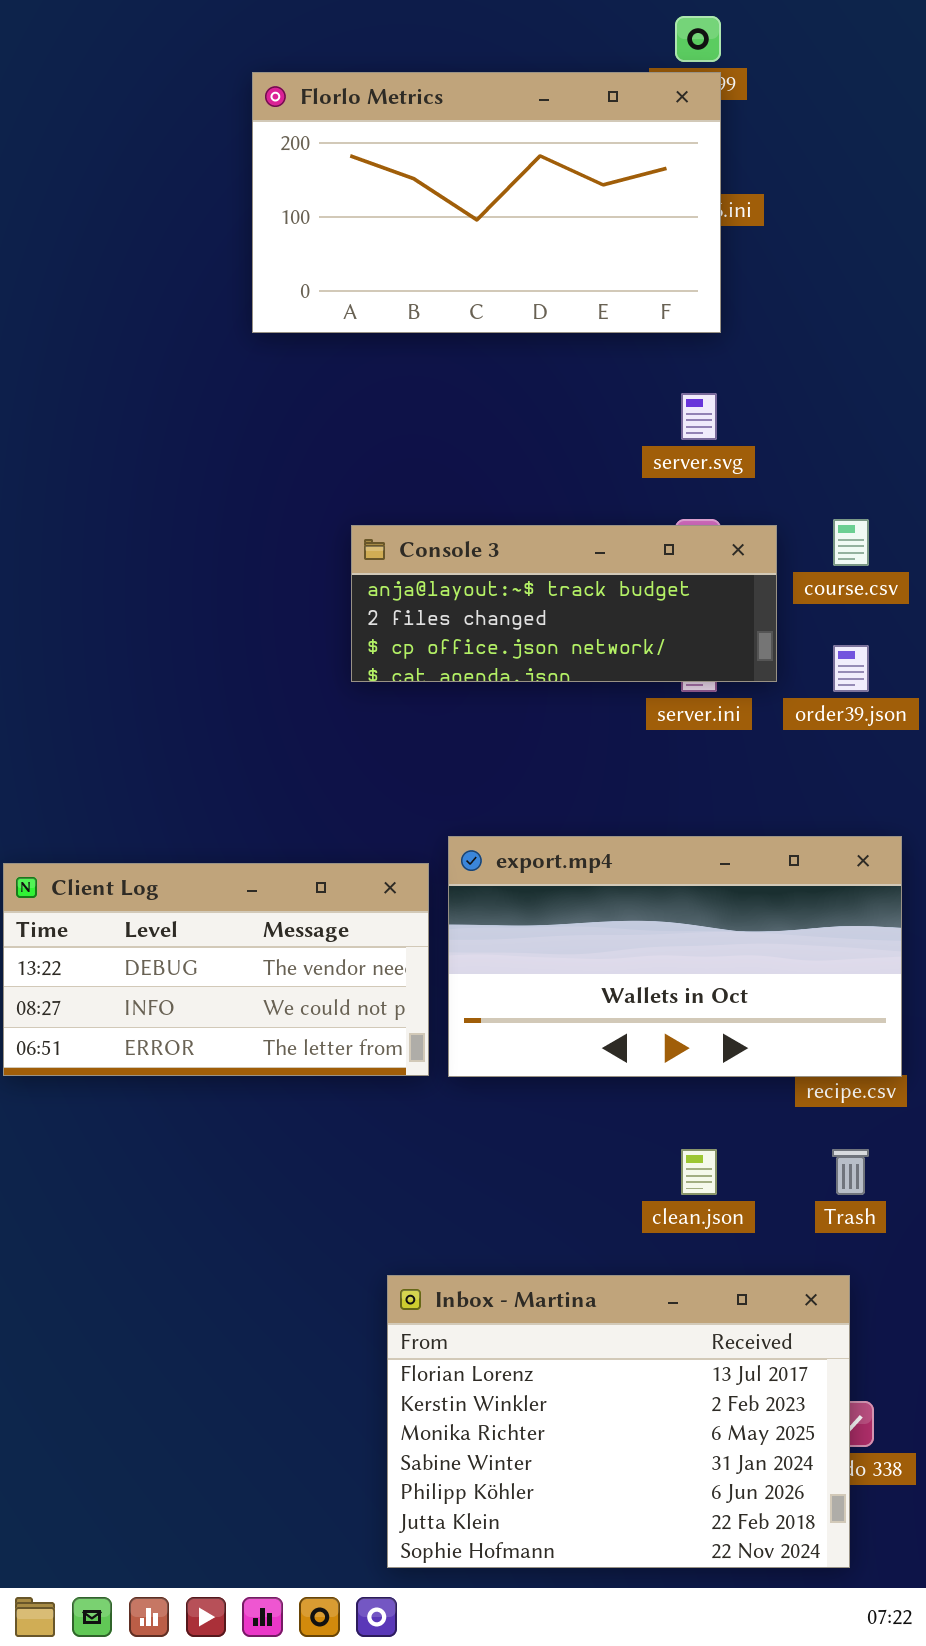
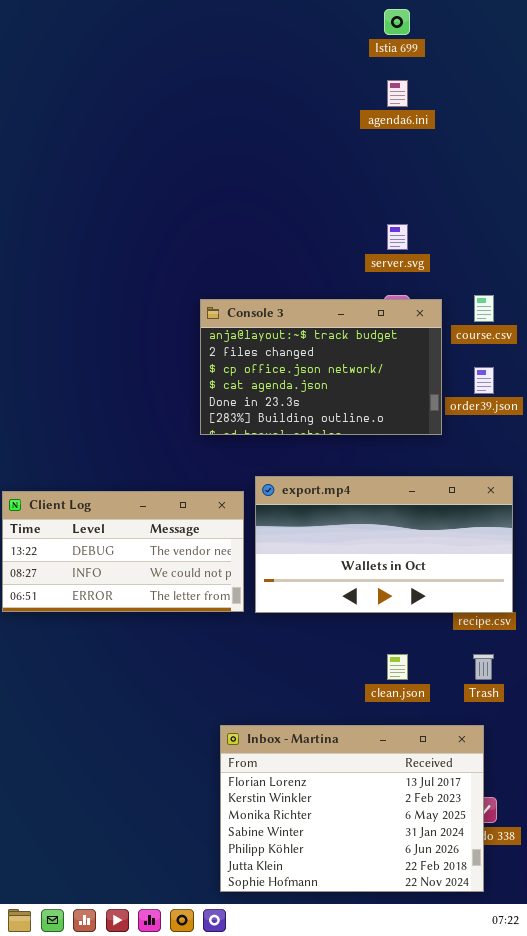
Florlo Metrics: [252,72,721,333] -> none, closed
Console 3: [351,525,777,682] -> [200,299,442,435], resized

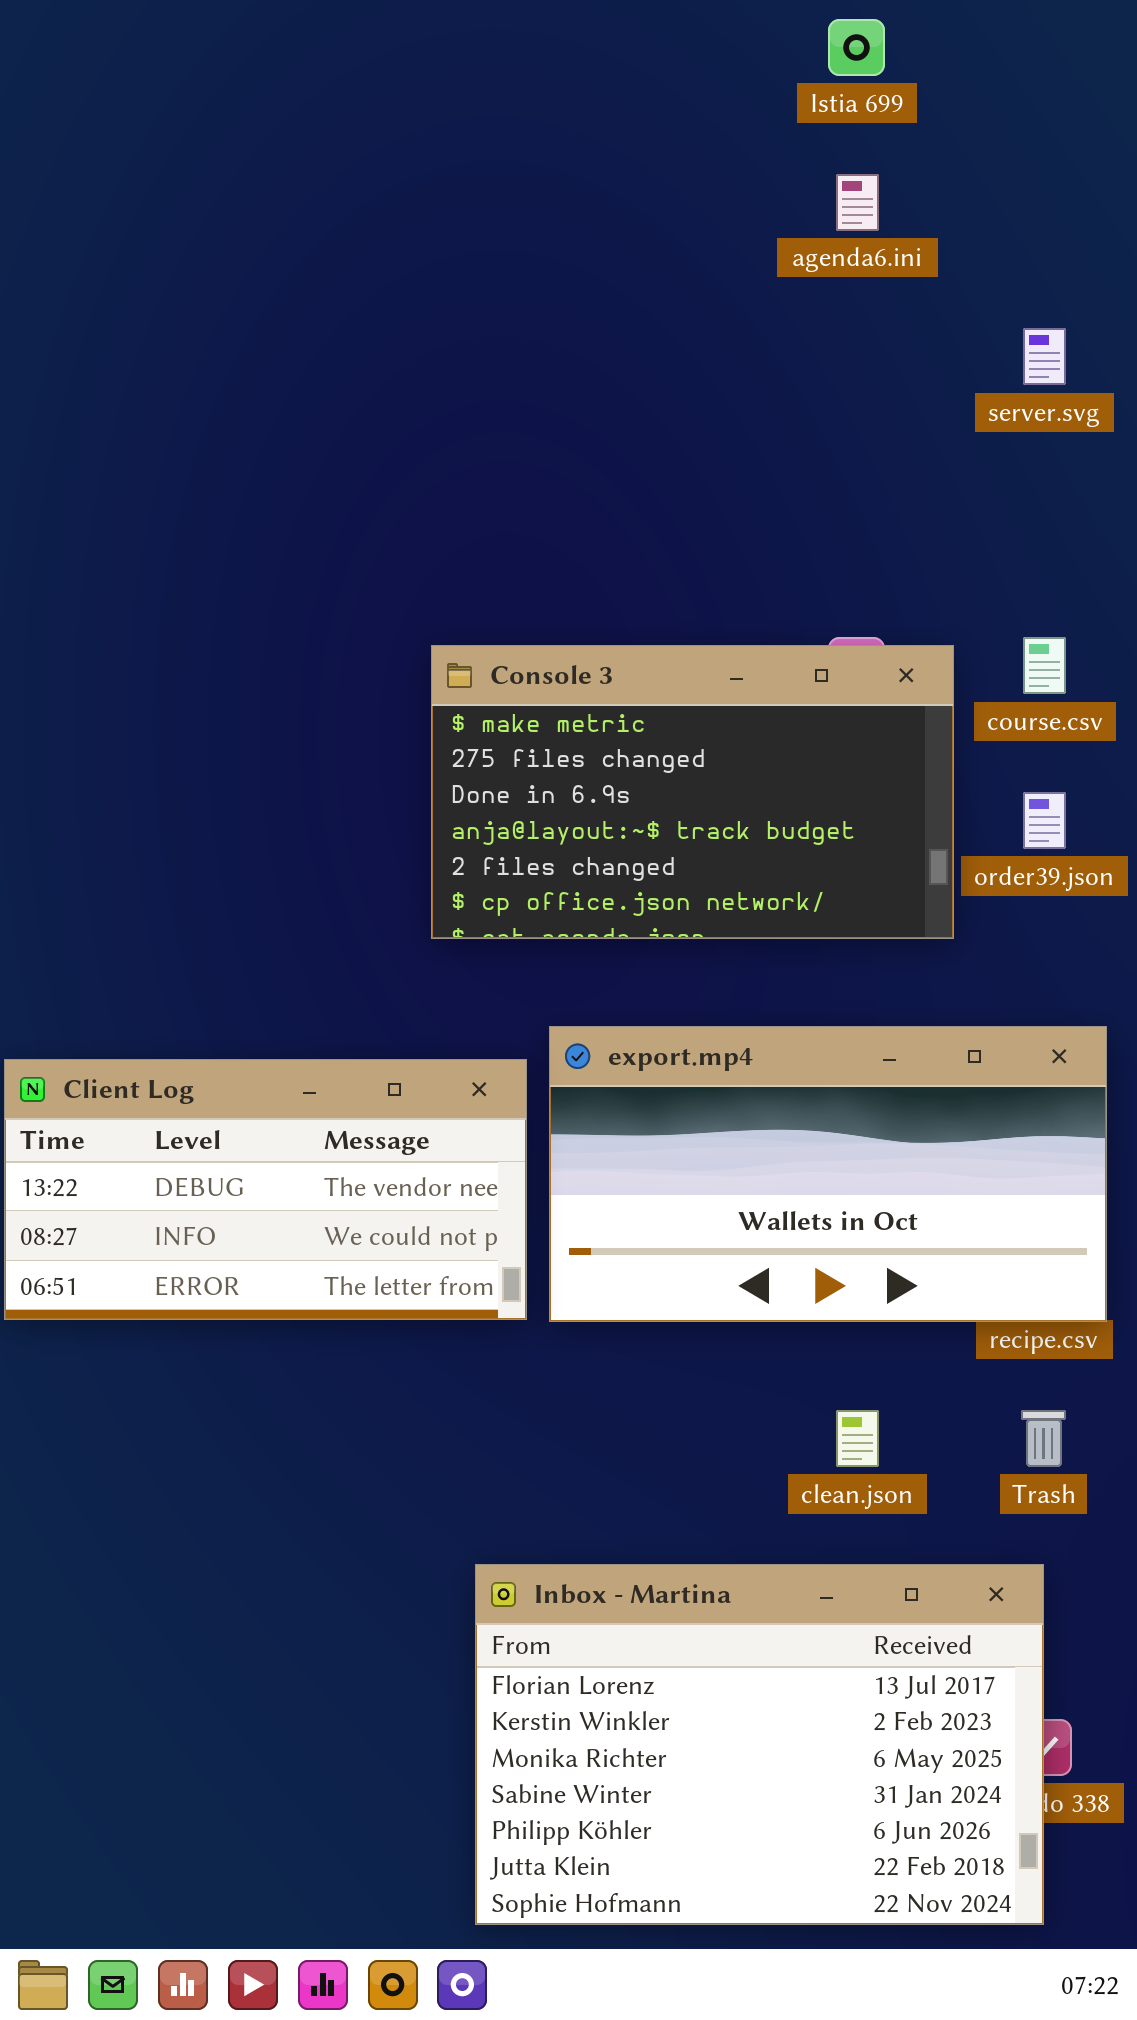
server.svg: [387,224,408,250] -> [1023,328,1066,385], moved
Console 3: [200,299,442,435] -> [431,645,954,939], scrolled up 3 rows

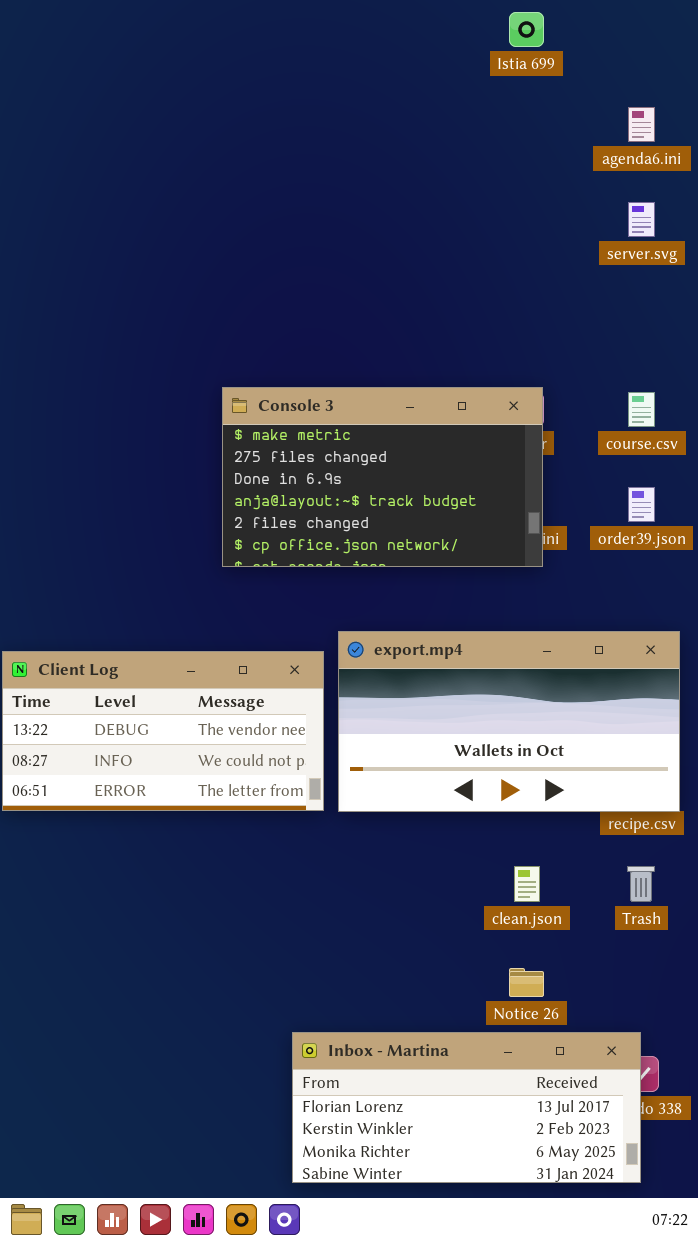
agenda6.ini: [836,174,879,231] -> [628,107,655,142], moved
Console 3: [431,645,954,939] -> [222,387,543,567], moved
Inbox - Martina: [475,1564,1044,1925] -> [292,1032,641,1183], resized

